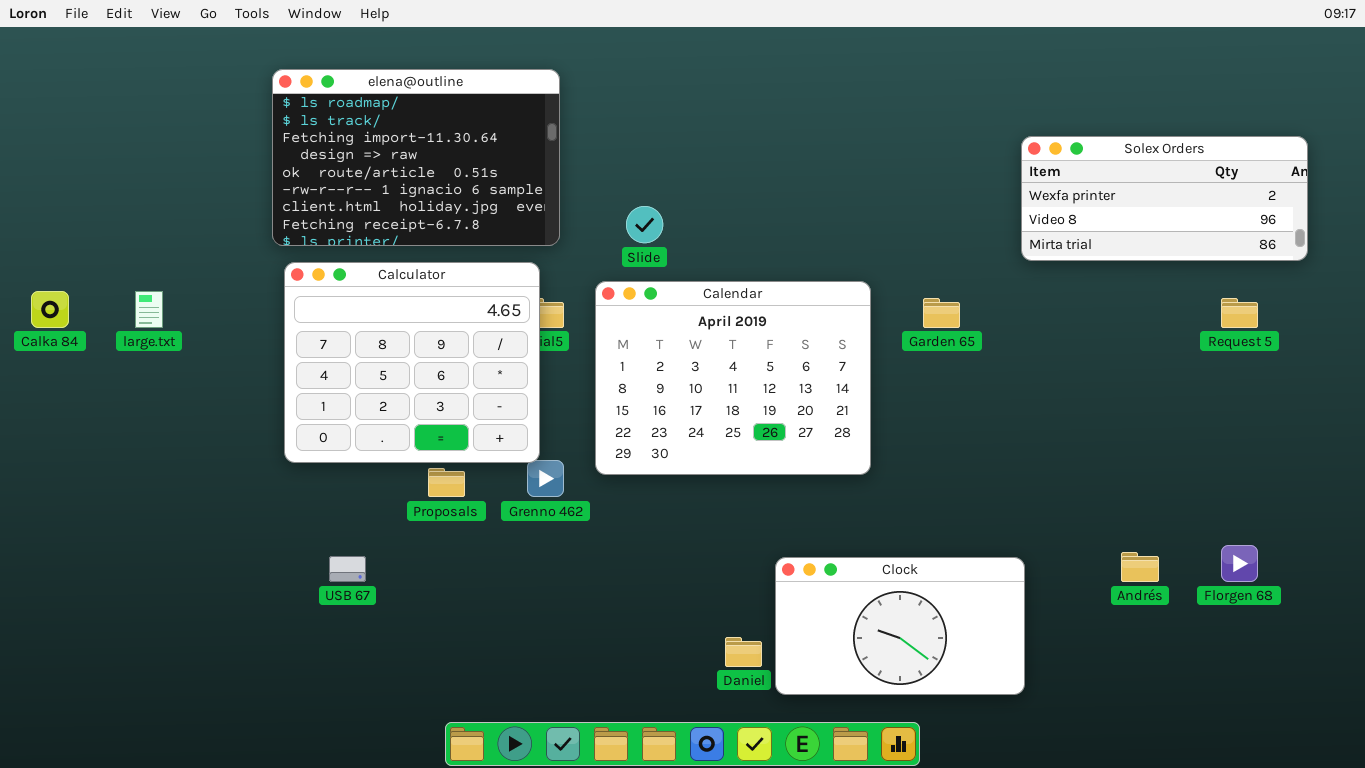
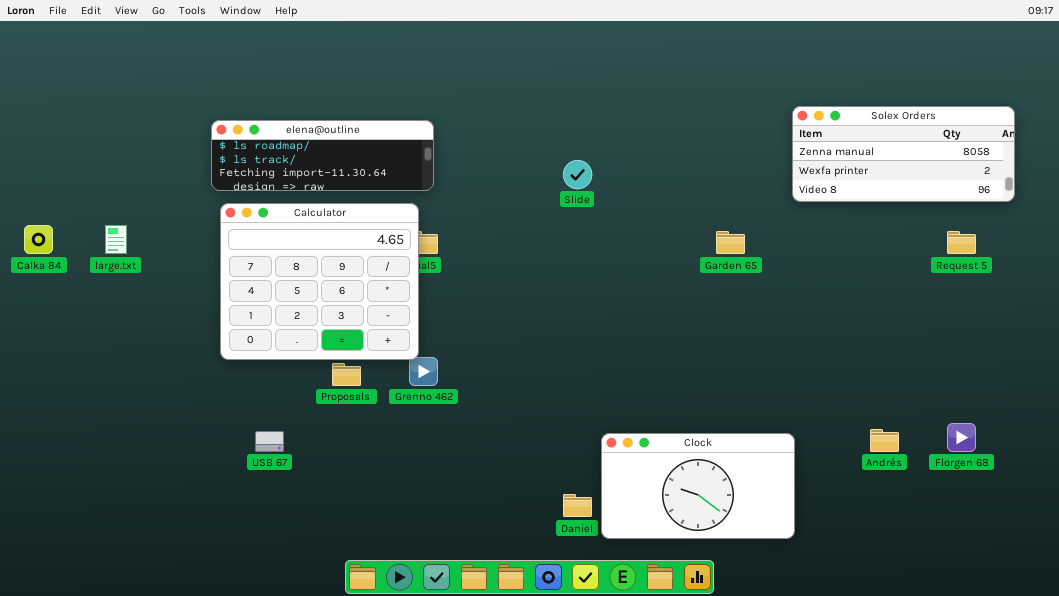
elena@outline: [272,69,560,246] -> [211,120,434,191], resized
Solex Orders: [1021,136,1308,261] -> [792,106,1015,202], scrolled up 1 row
Slide: [626,206,663,243] -> [563,160,592,189], moved
Calendar: [595,281,871,475] -> none, closed

